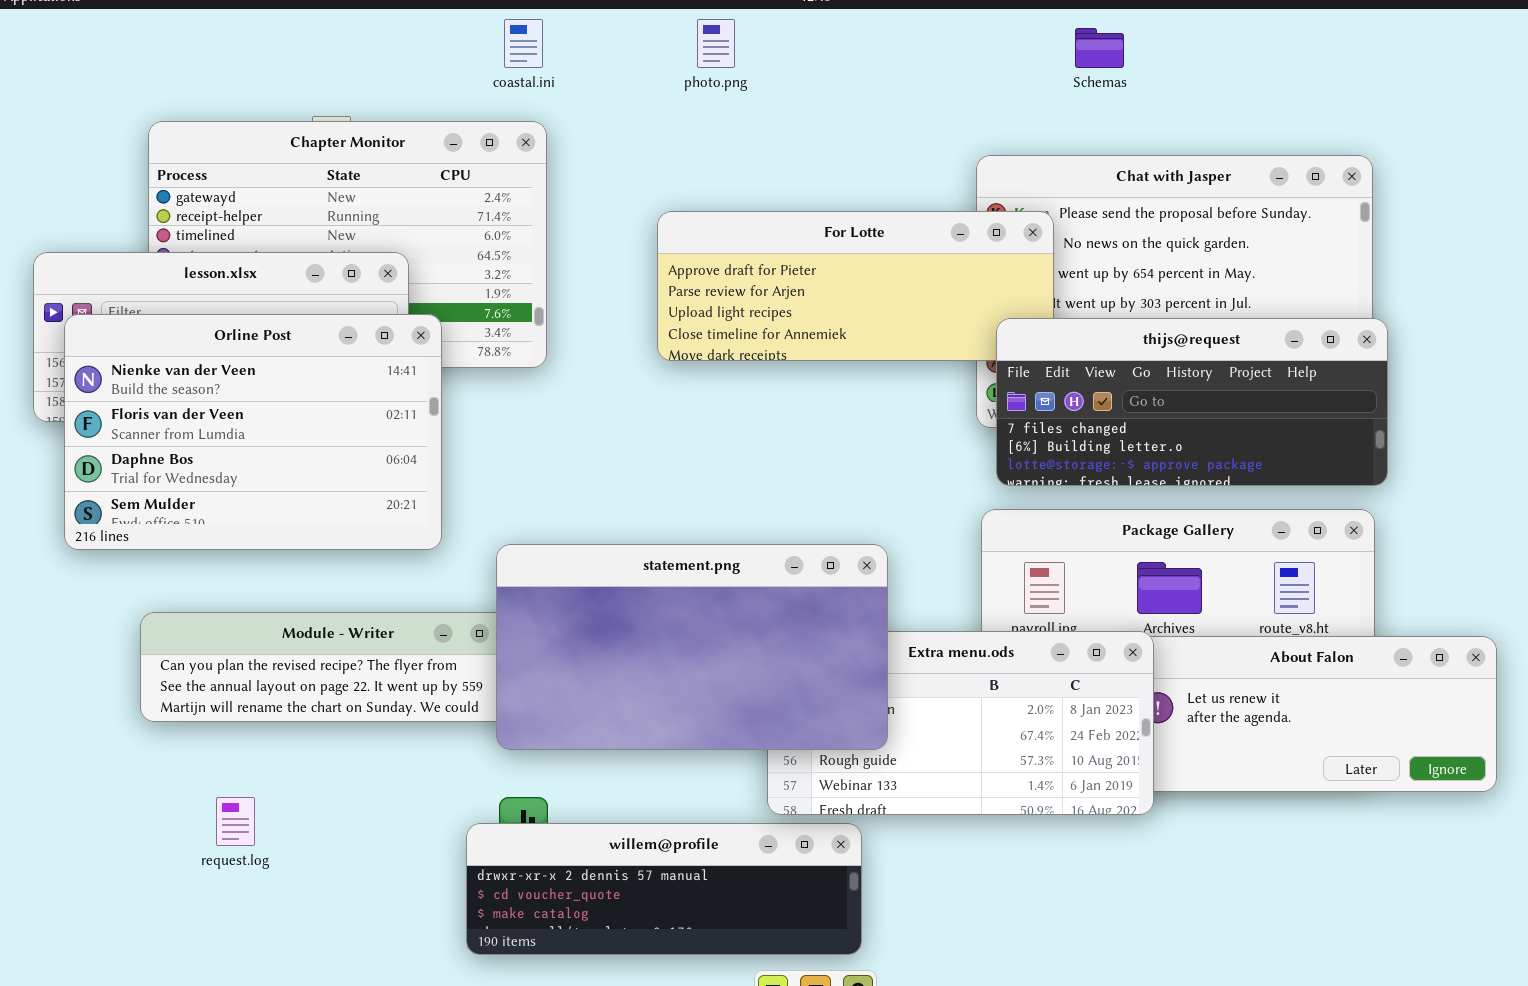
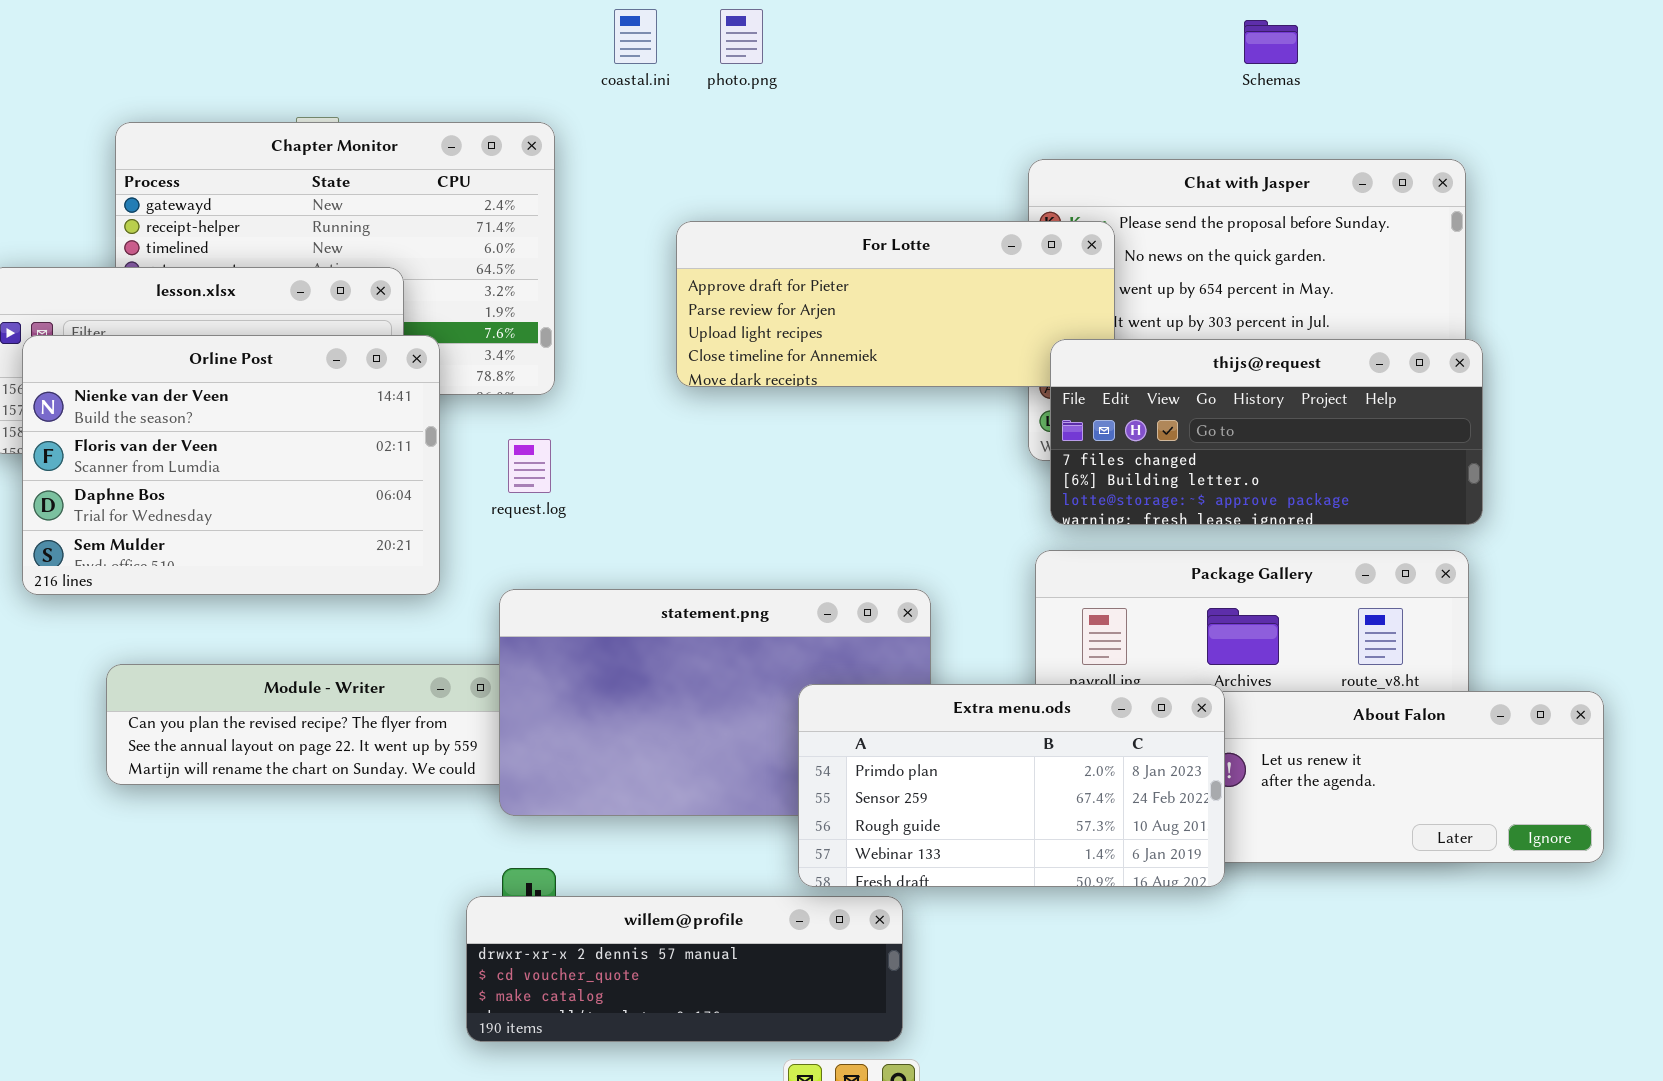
coastal.ini: [504,19,543,68] -> [614,9,657,64], moved
Schemas: [1075,28,1124,68] -> [1244,20,1298,64], moved
Extra menu.ods: [767,631,1154,815] -> [798,684,1225,887], raised
request.log: [216,797,255,846] -> [508,439,551,493], moved

